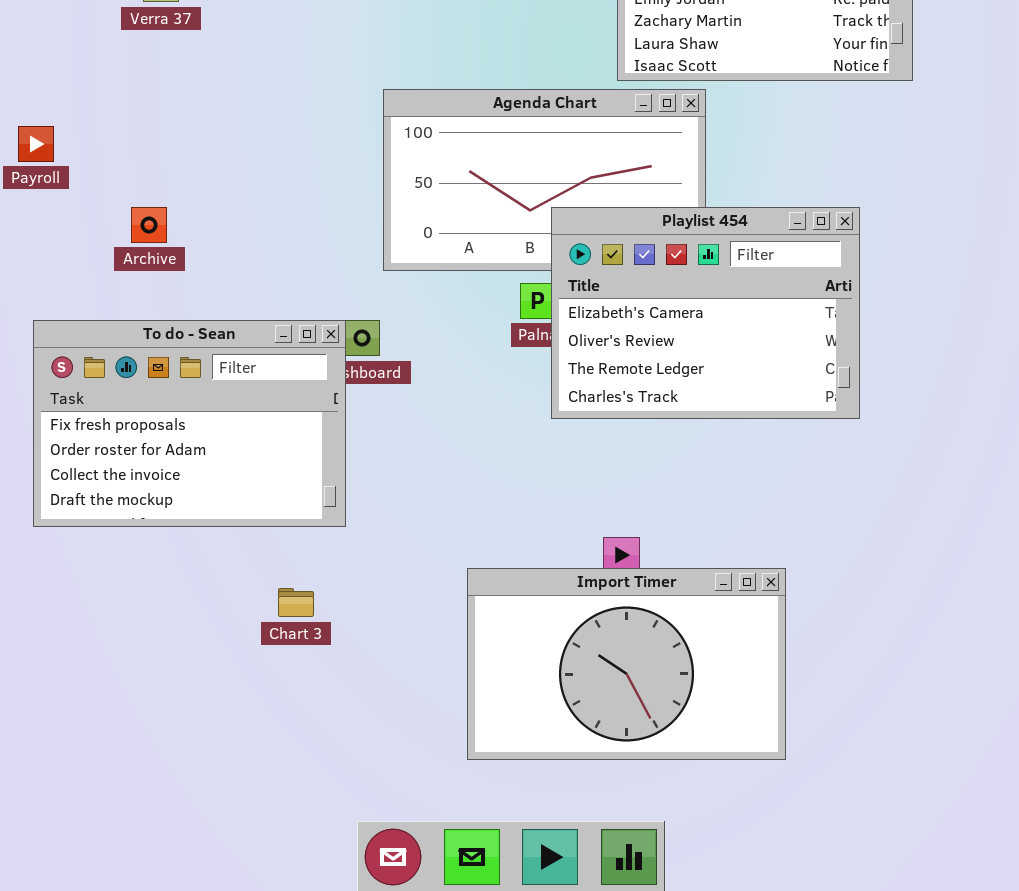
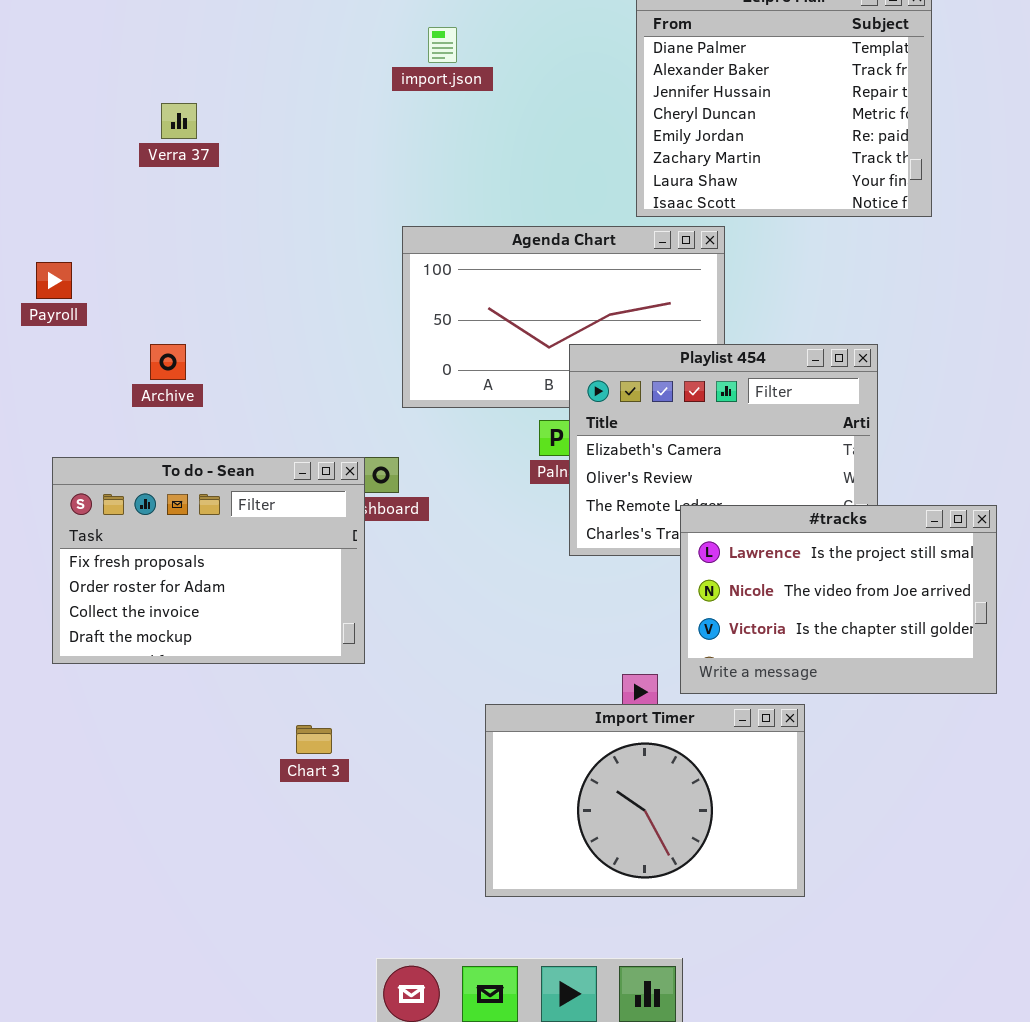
#tracks: none -> [680,505,997,694], opened

